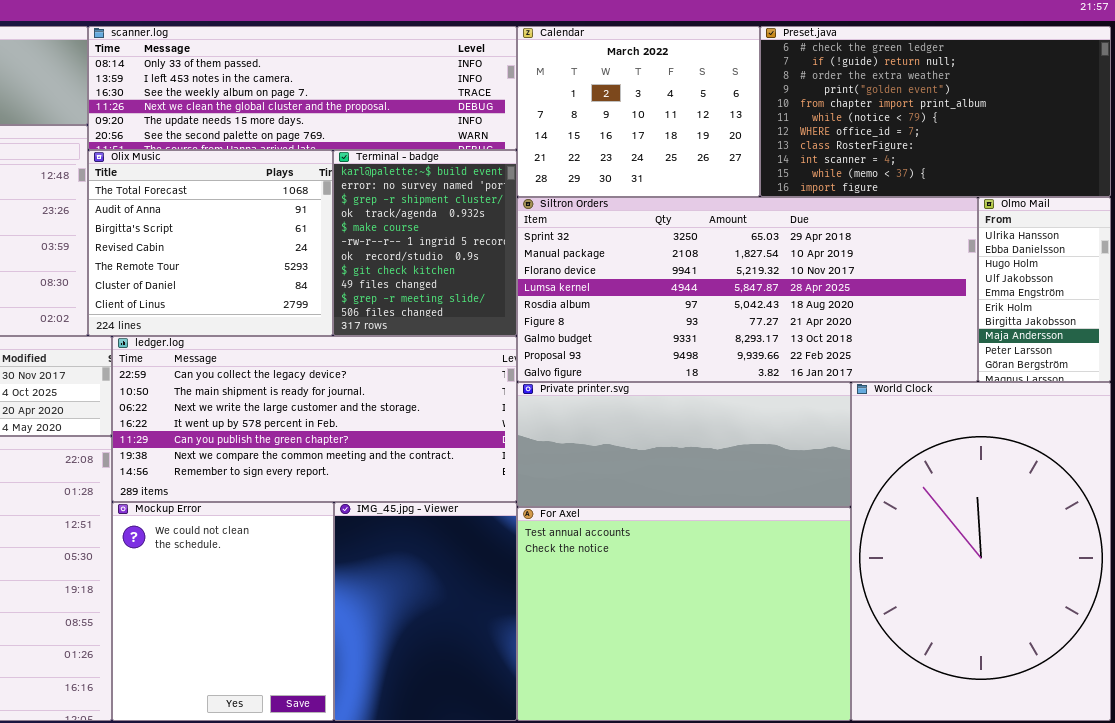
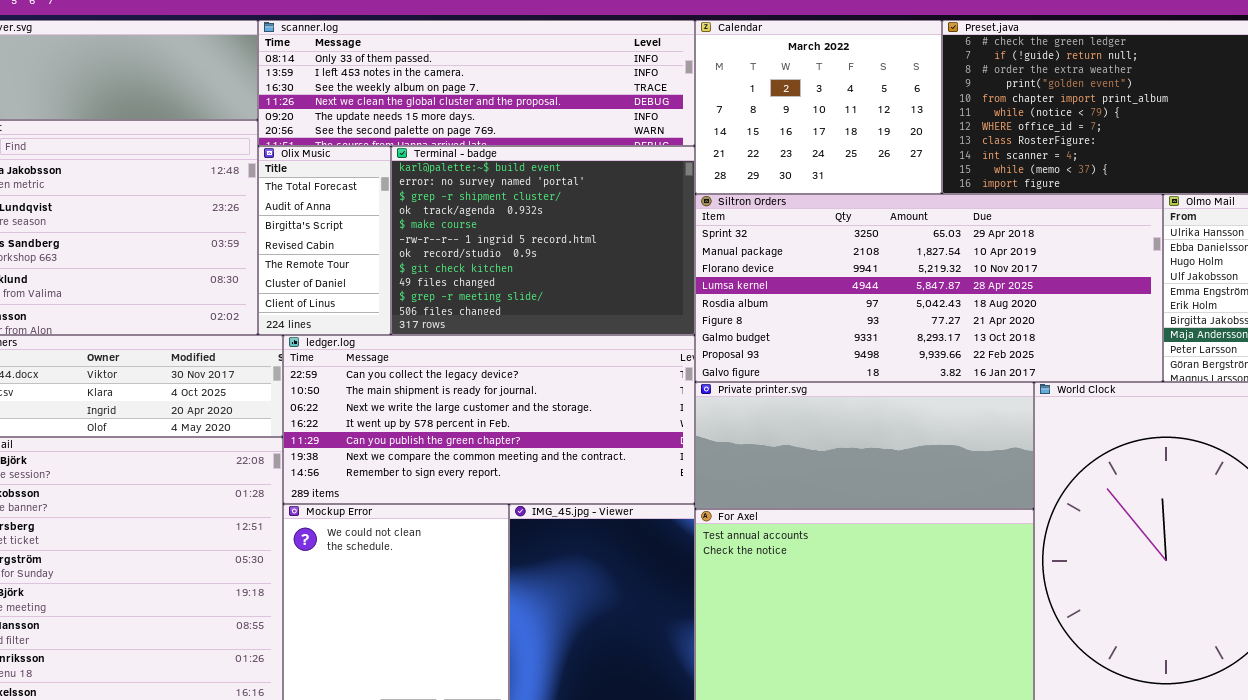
Olix Music: [88,150,333,336] -> [258,146,391,335], resized
Terminal - badge: [333,150,517,336] -> [391,146,695,335], resized

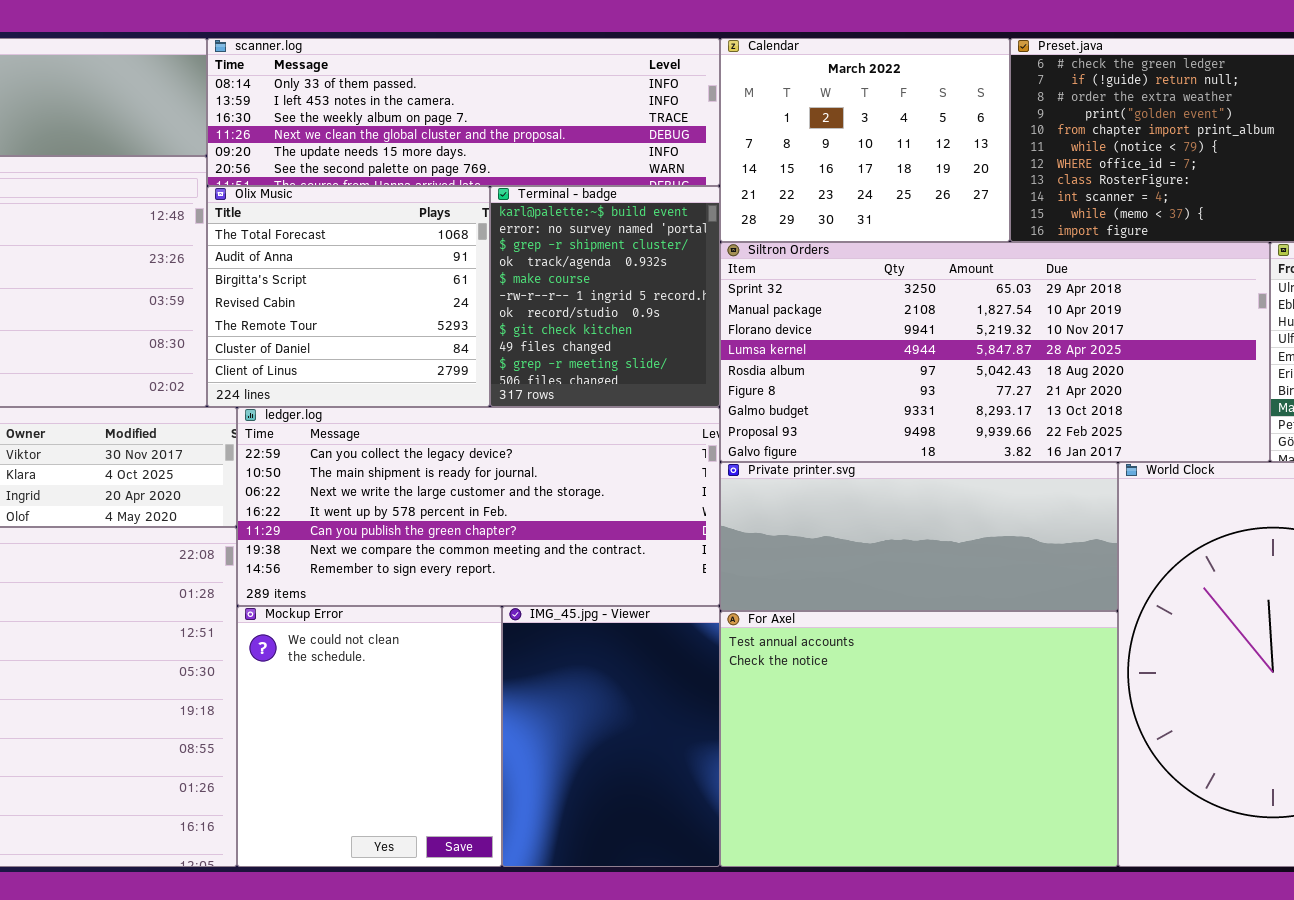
Olix Music: [258,146,391,335] -> [207,186,490,407], resized
Terminal - badge: [391,146,695,335] -> [490,186,720,407], resized

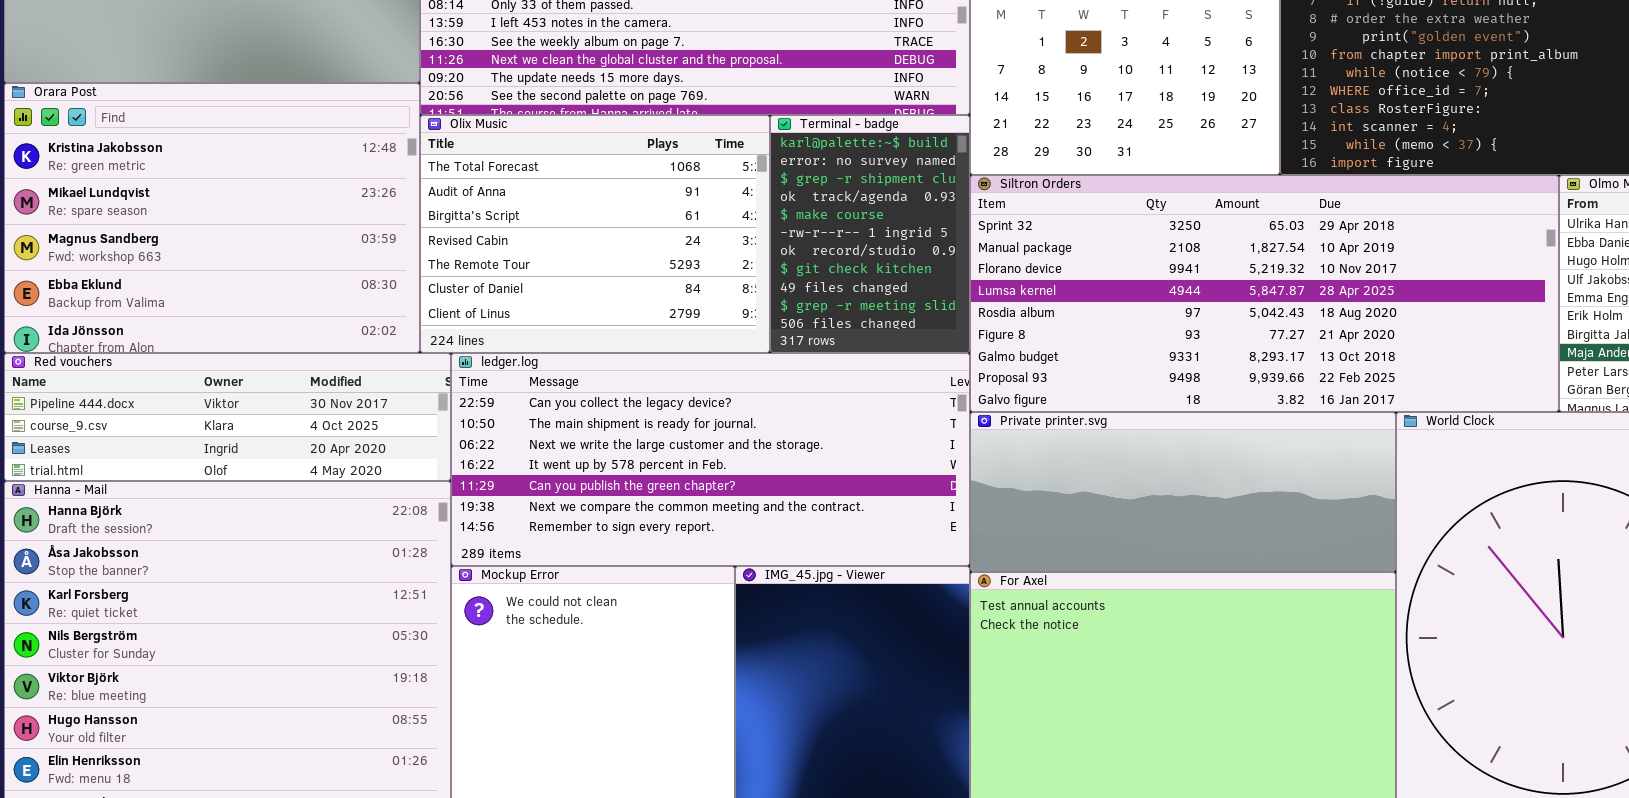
Olix Music: [207,186,490,407] -> [420,115,770,353], resized
Terminal - badge: [490,186,720,407] -> [770,115,970,353], resized

